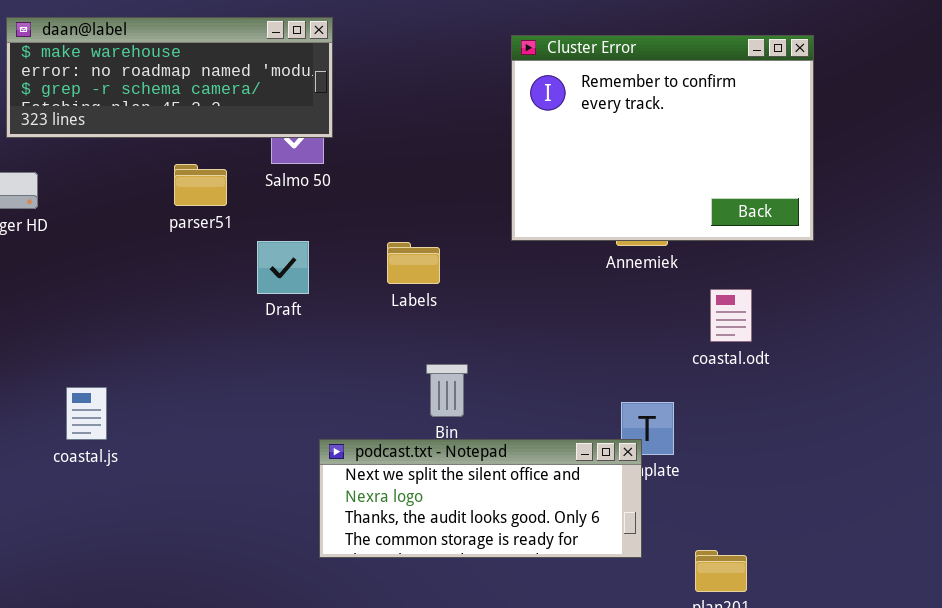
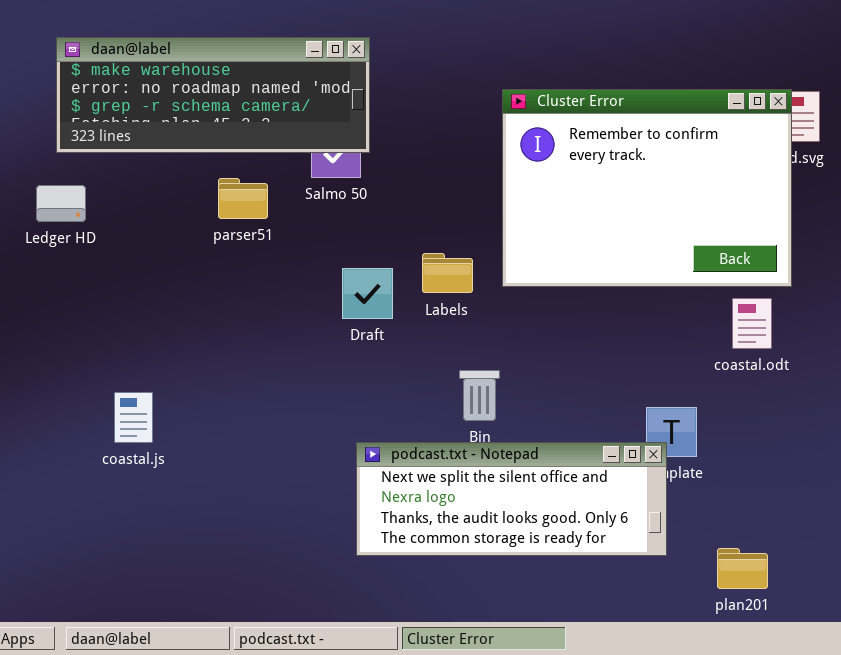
Cluster Error: [511,35,814,241] -> [502,89,792,287], moved
Draft: [257,241,309,294] -> [342,268,393,319], moved

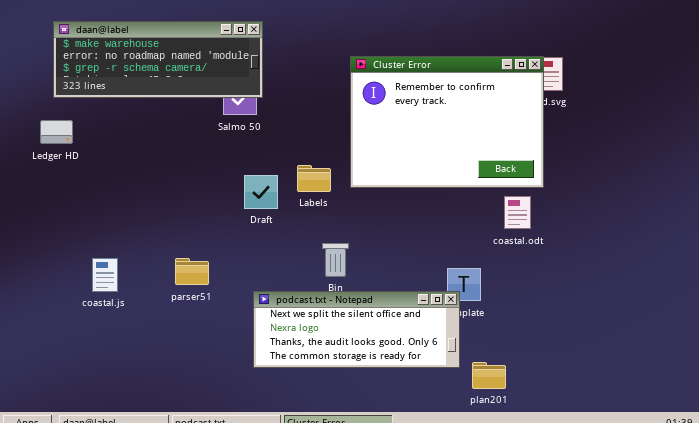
parser51: [218,178,268,219] -> [175,258,209,285], moved
plan201: [717,548,768,589] -> [472,362,506,389], moved

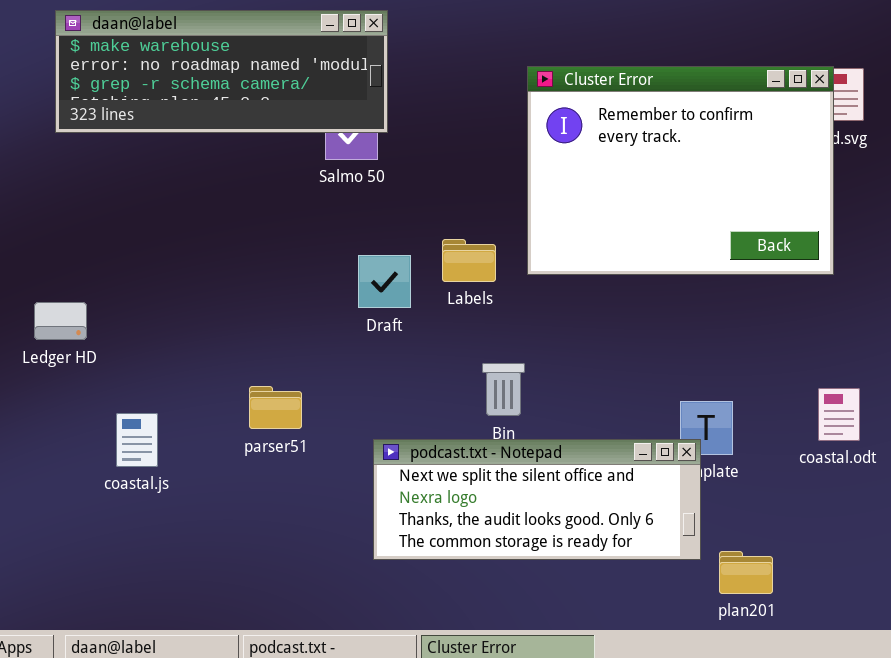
Ledger HD: [40,120,73,144] -> [34,302,87,340], moved
coastal.odt: [504,196,531,229] -> [818,388,860,441], moved
coastal.js: [92,258,118,292] -> [116,413,158,467], moved

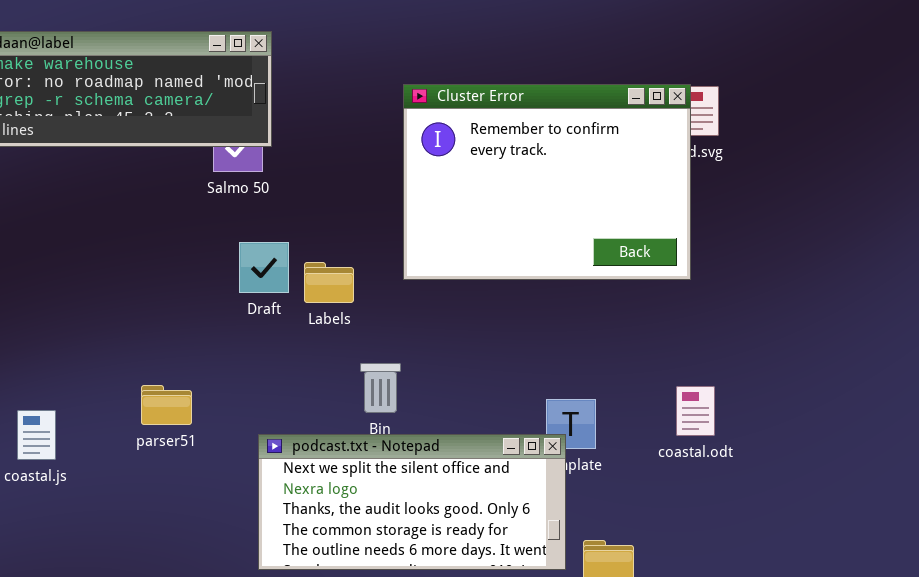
Labels: [442,239,496,282] -> [304,262,354,303], moved
Draft: [358,255,411,308] -> [239,242,289,293], moved
podcast.txt - Notepad: [373,439,701,560] -> [258,434,566,570], resized

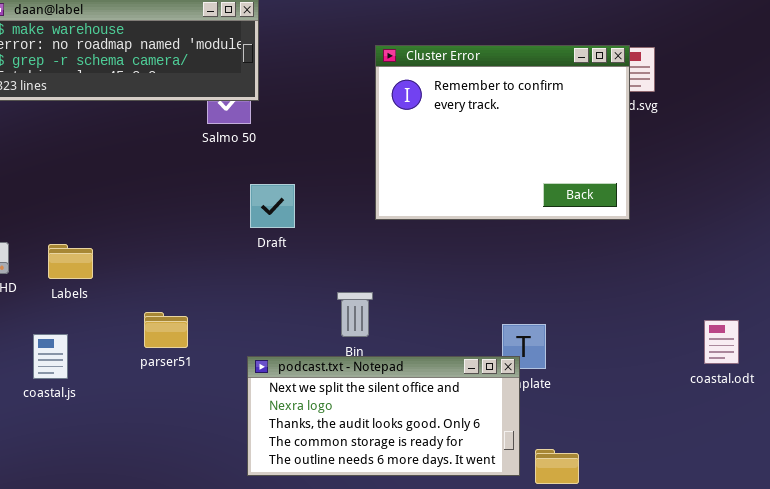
Draft: [239,242,289,293] -> [250,184,295,228], moved
Labels: [304,262,354,303] -> [48,244,93,279], moved
coastal.odt: [676,386,715,436] -> [704,320,739,364], moved

